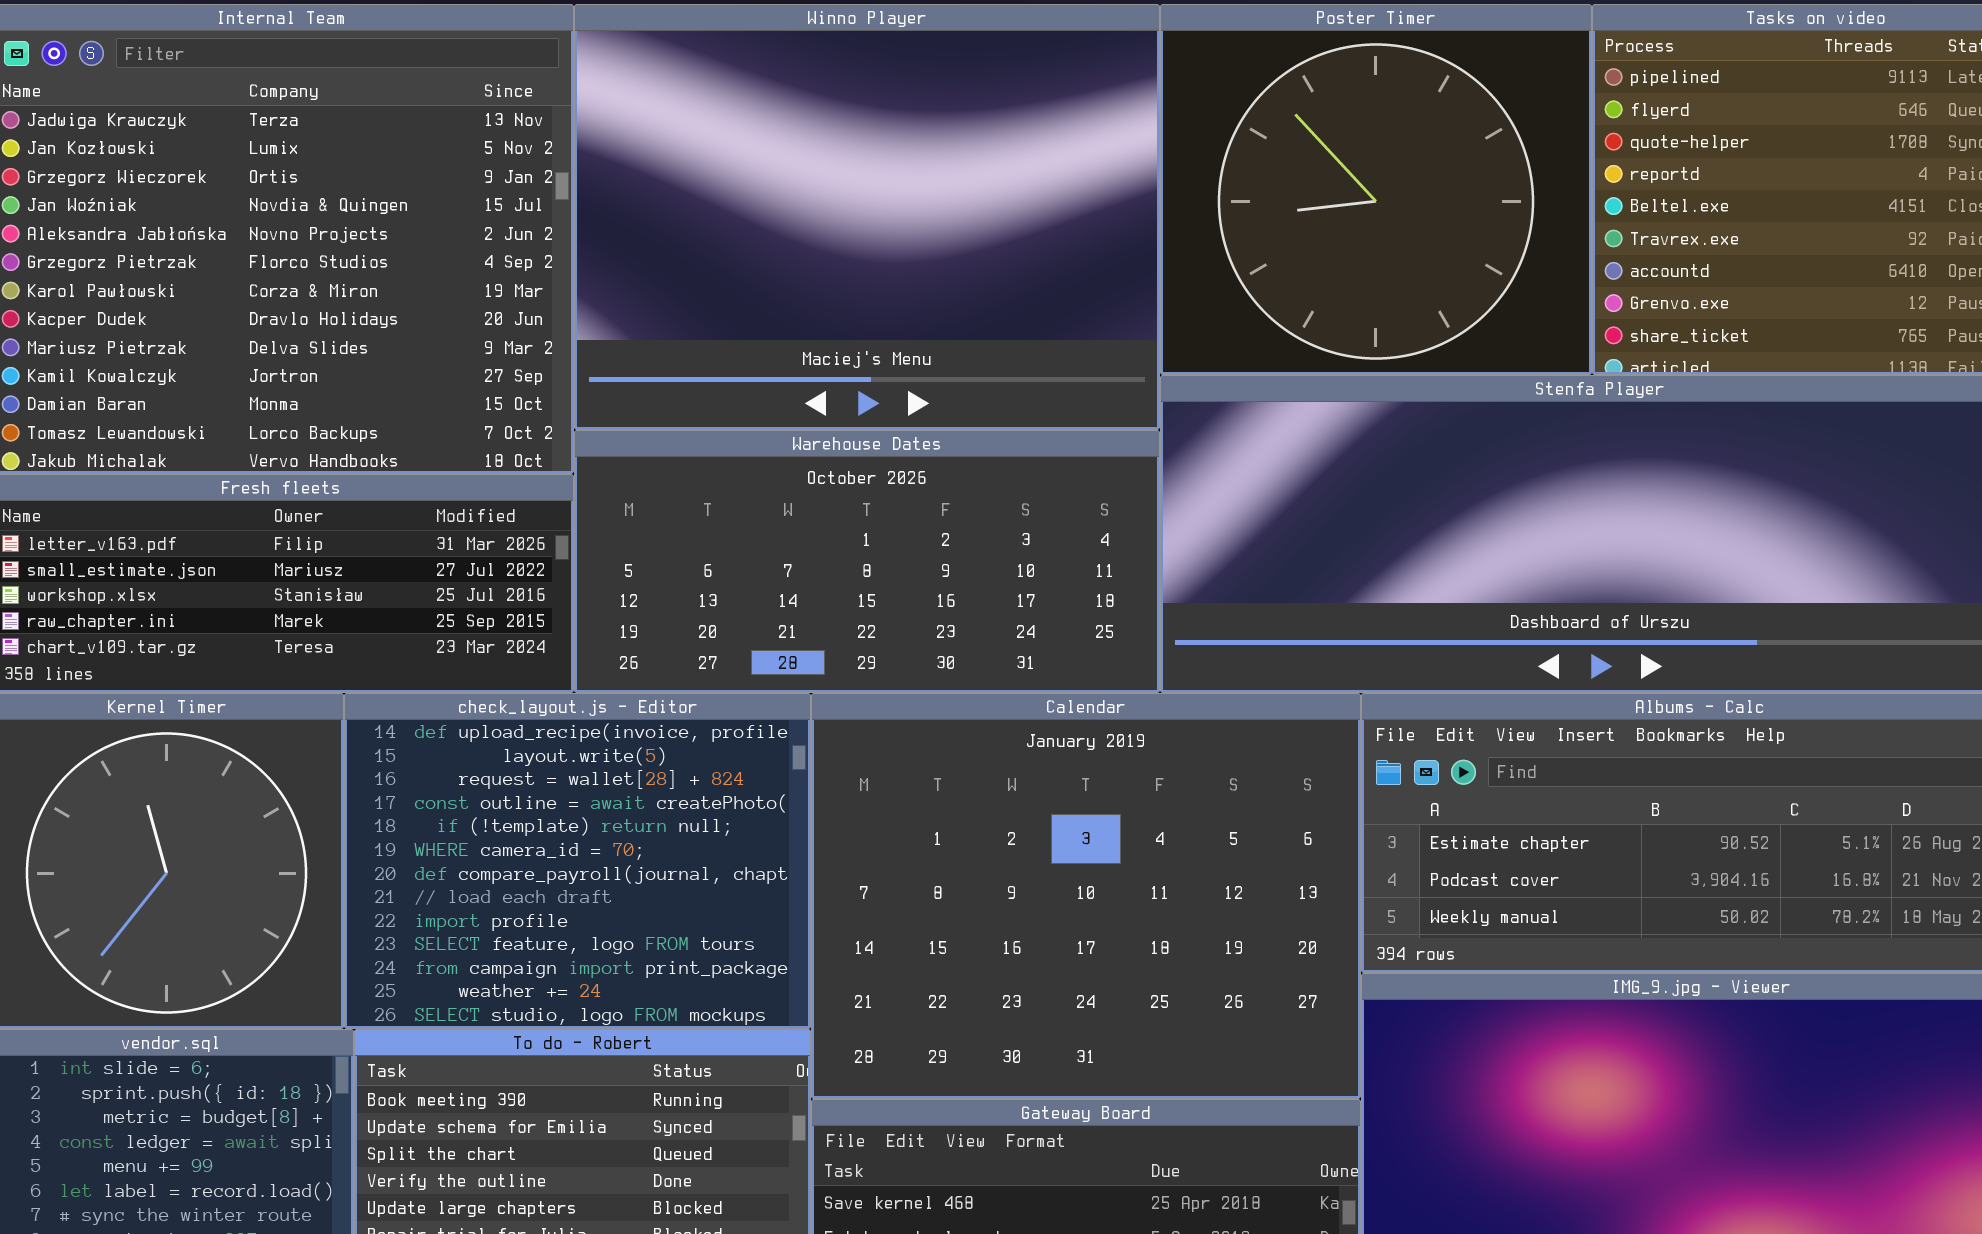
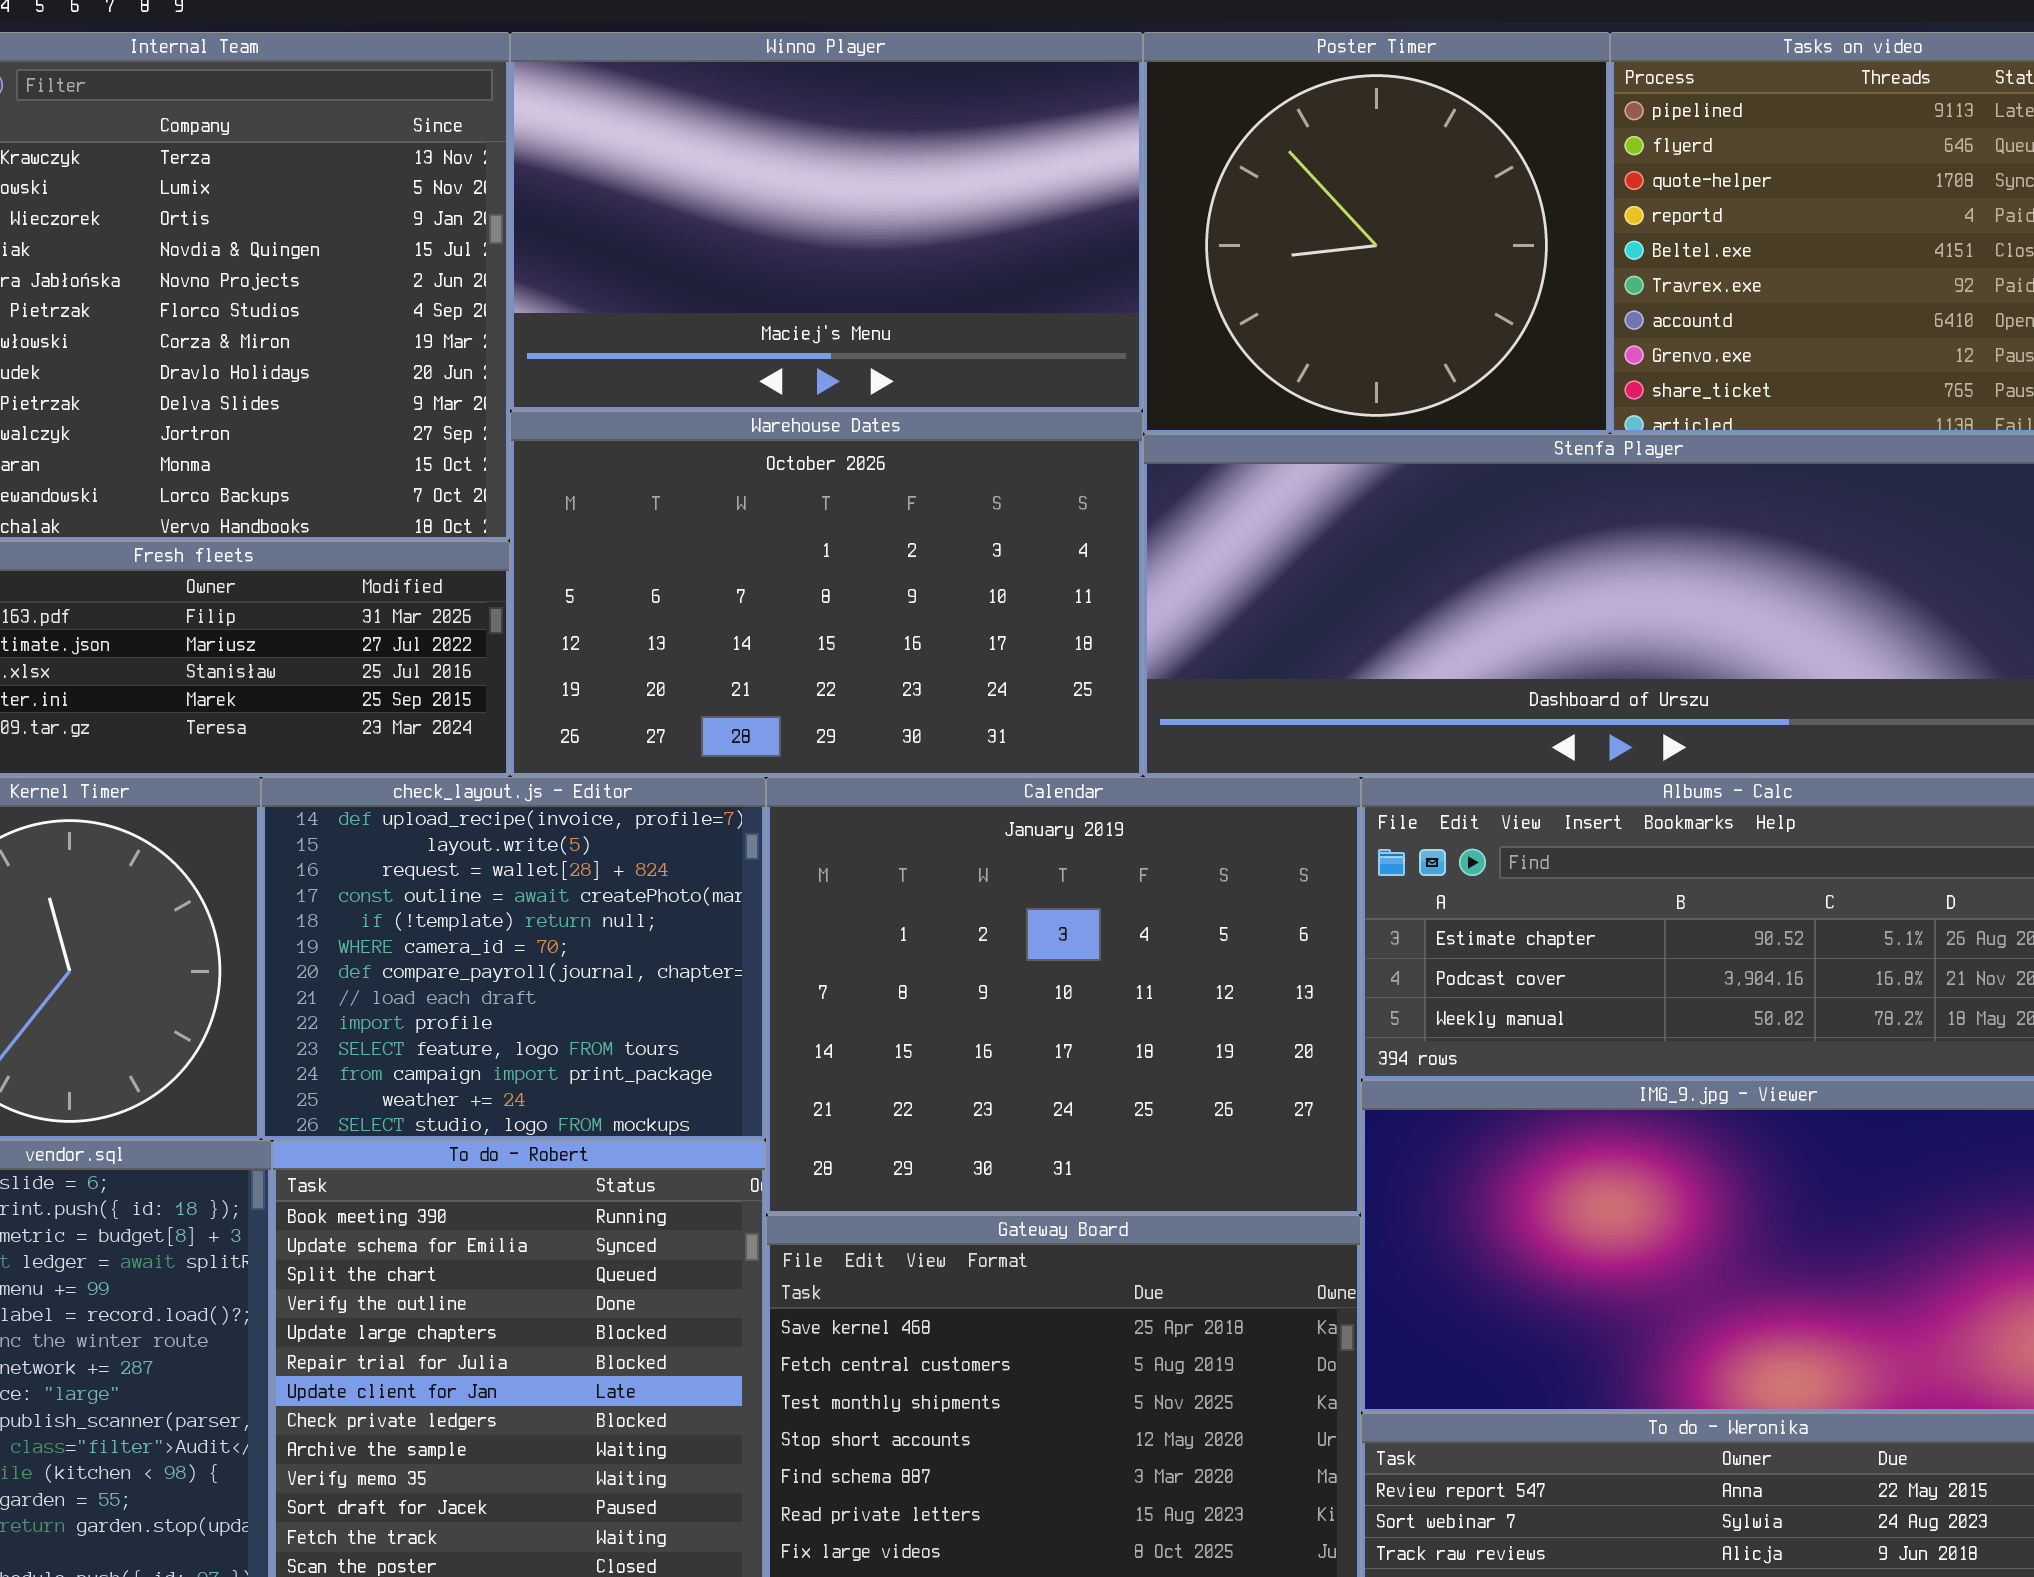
Winno Player: [574,4,1160,430] -> [510,32,1143,411], resized
Warehouse Dates: [574,430,1160,693] -> [510,411,1143,777], resized

